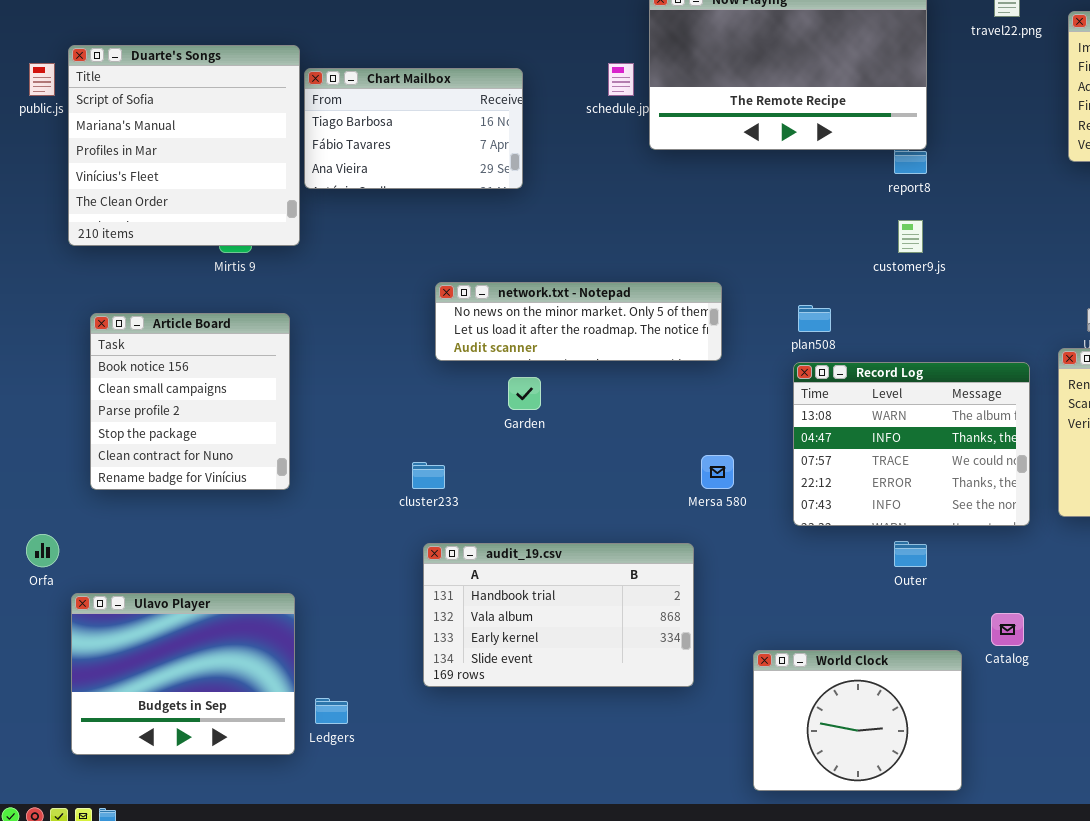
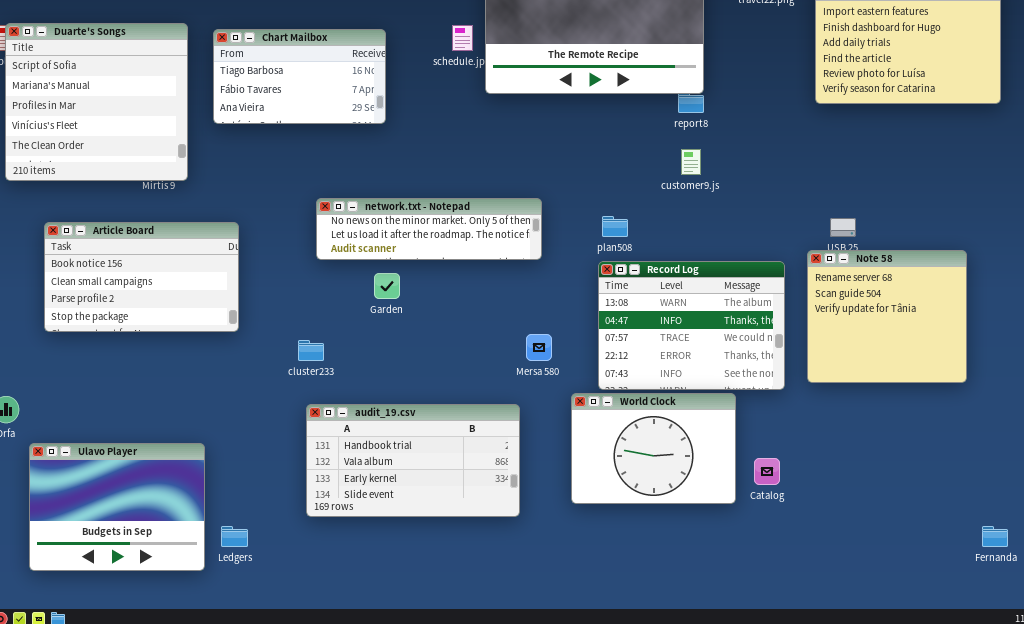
Duarte's Songs: [68,45,300,246] -> [5,23,188,181], moved
Article Board: [90,313,290,490] -> [44,222,239,332], resized
World Clock: [753,650,962,791] -> [571,393,736,504], moved

